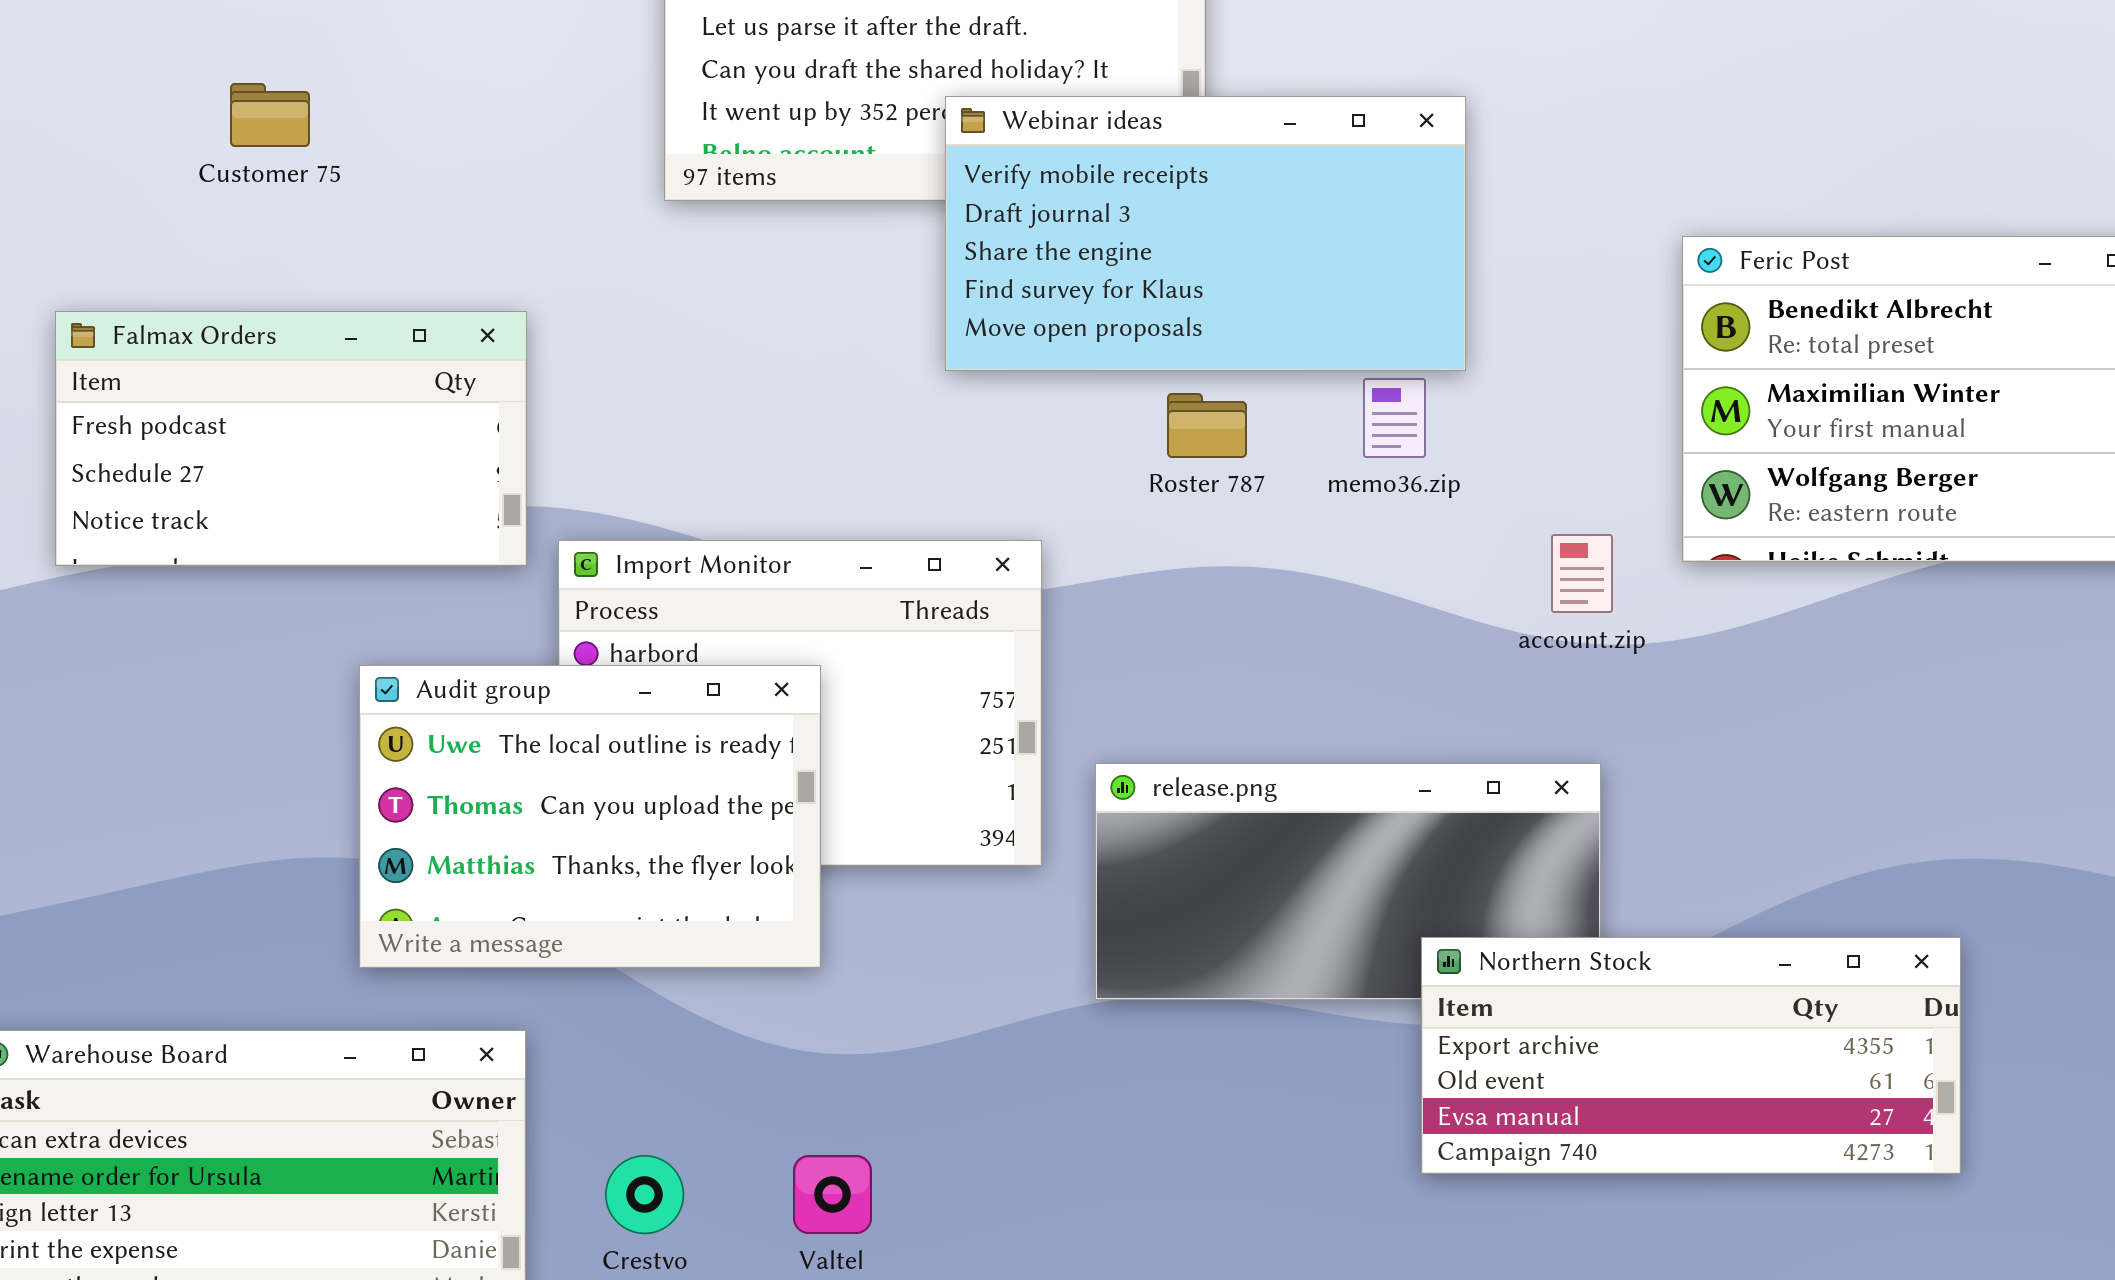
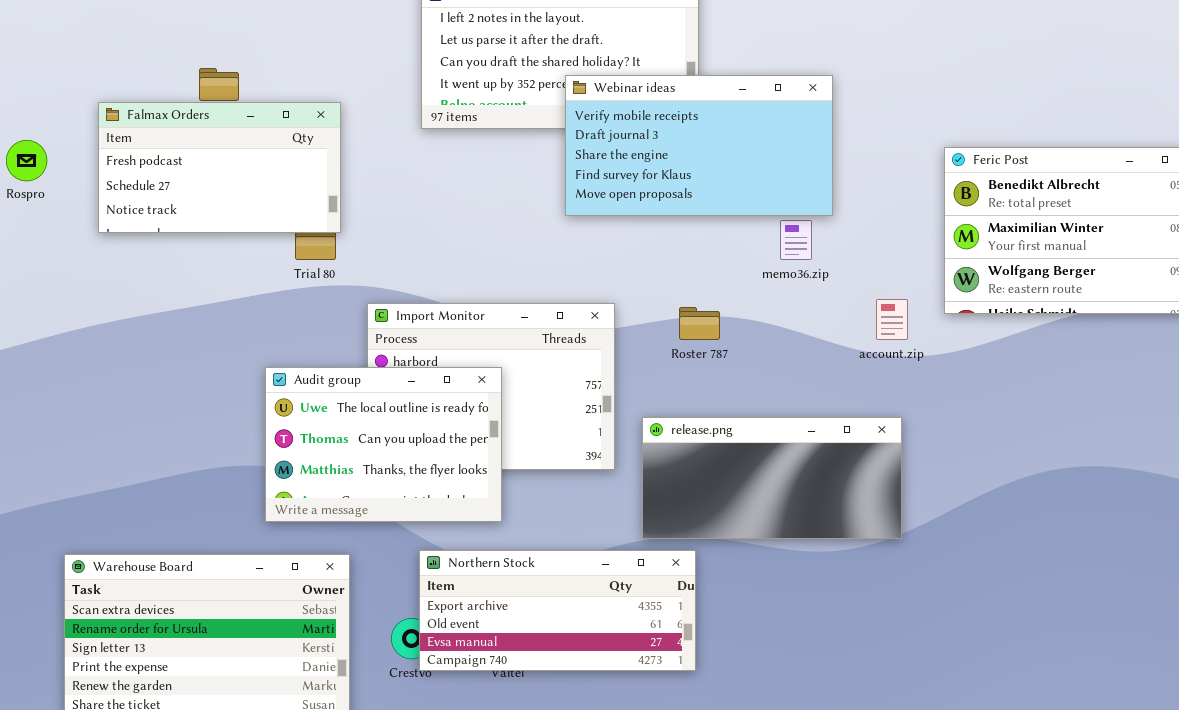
Falmax Orders: [55,311,527,566] -> [98,102,341,233], moved
Roster 787: [1167,393,1247,458] -> [679,307,720,340], moved
Northern Stock: [1421,937,1961,1174] -> [419,550,696,671], moved

